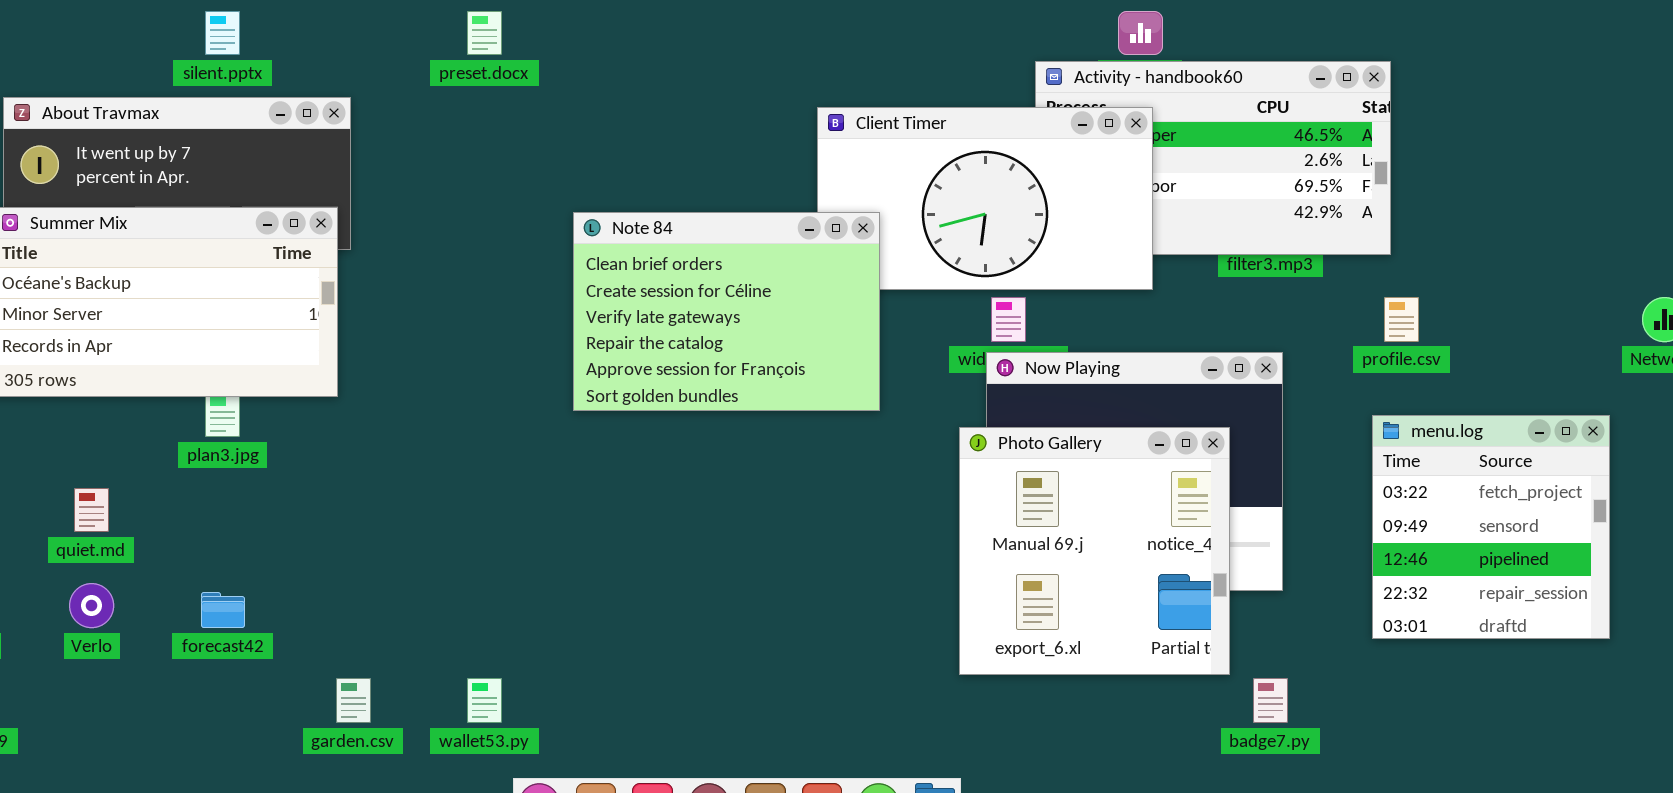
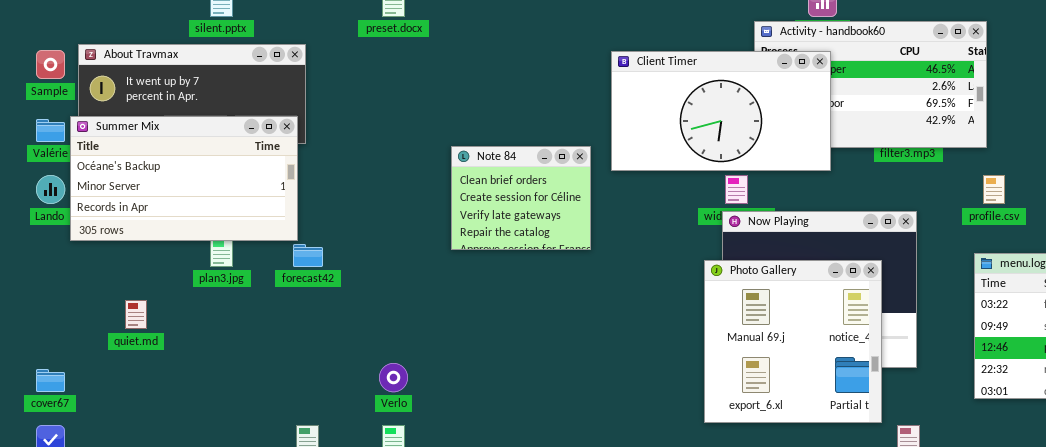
Note 84: [573,212,880,411] -> [451,146,591,250], resized
Verlo: [69,583,114,628] -> [379,363,408,392], moved
forecast42: [201,592,245,628] -> [293,244,323,267], moved

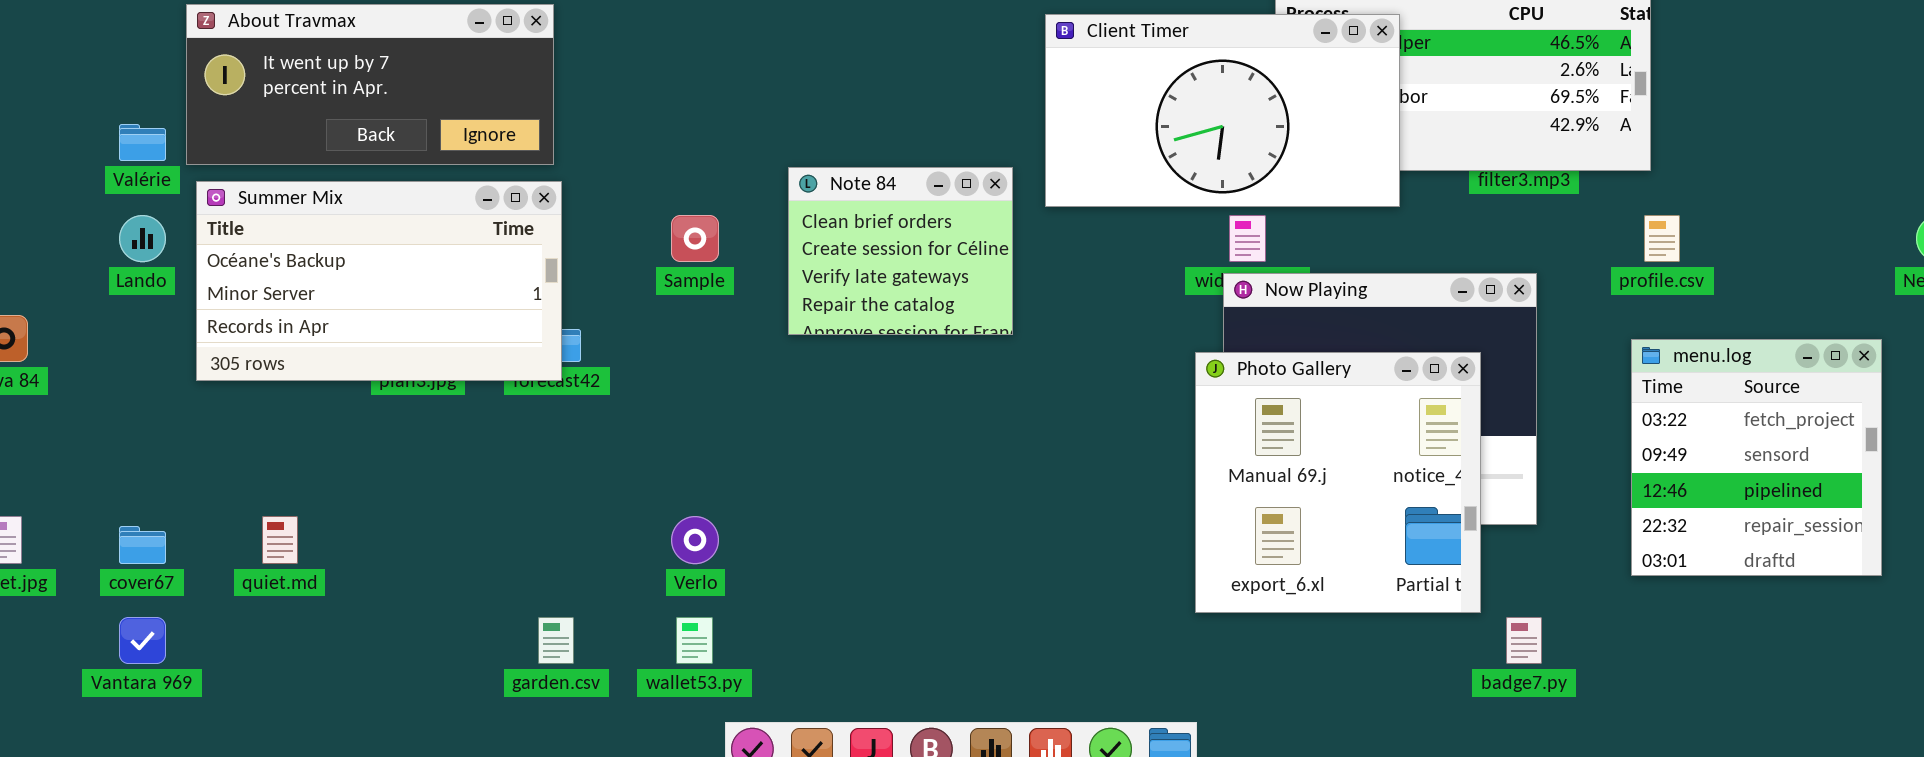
Sample: [36,50,65,79] -> [671,215,719,262], moved
Summer Mix: [70,116,298,241] -> [196,181,562,381], moved
quiet.md: [125,300,147,329] -> [262,516,298,564], moved

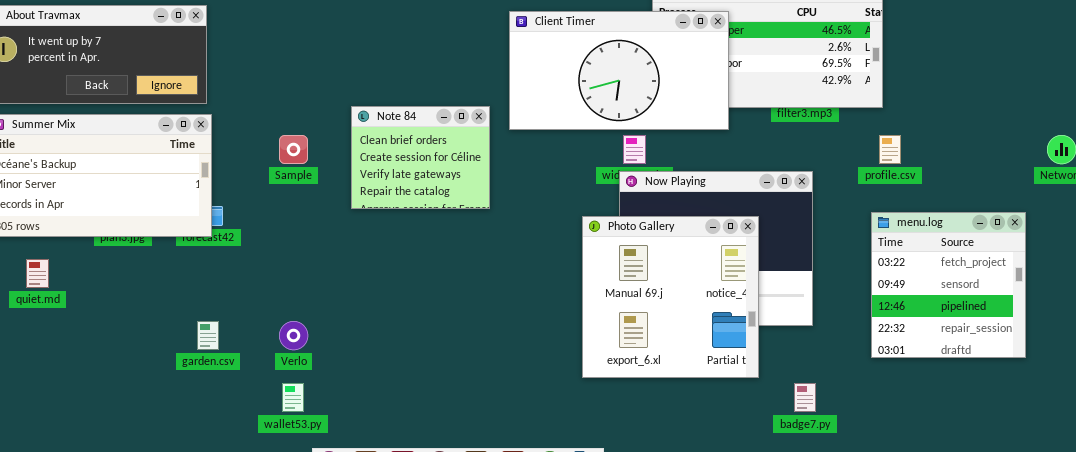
Photo Gallery: [1195,352,1481,613] -> [582,216,759,378], moved
quiet.md: [262,516,298,564] -> [26,259,49,288], moved
garden.csv: [538,617,574,664] -> [197,321,219,350], moved

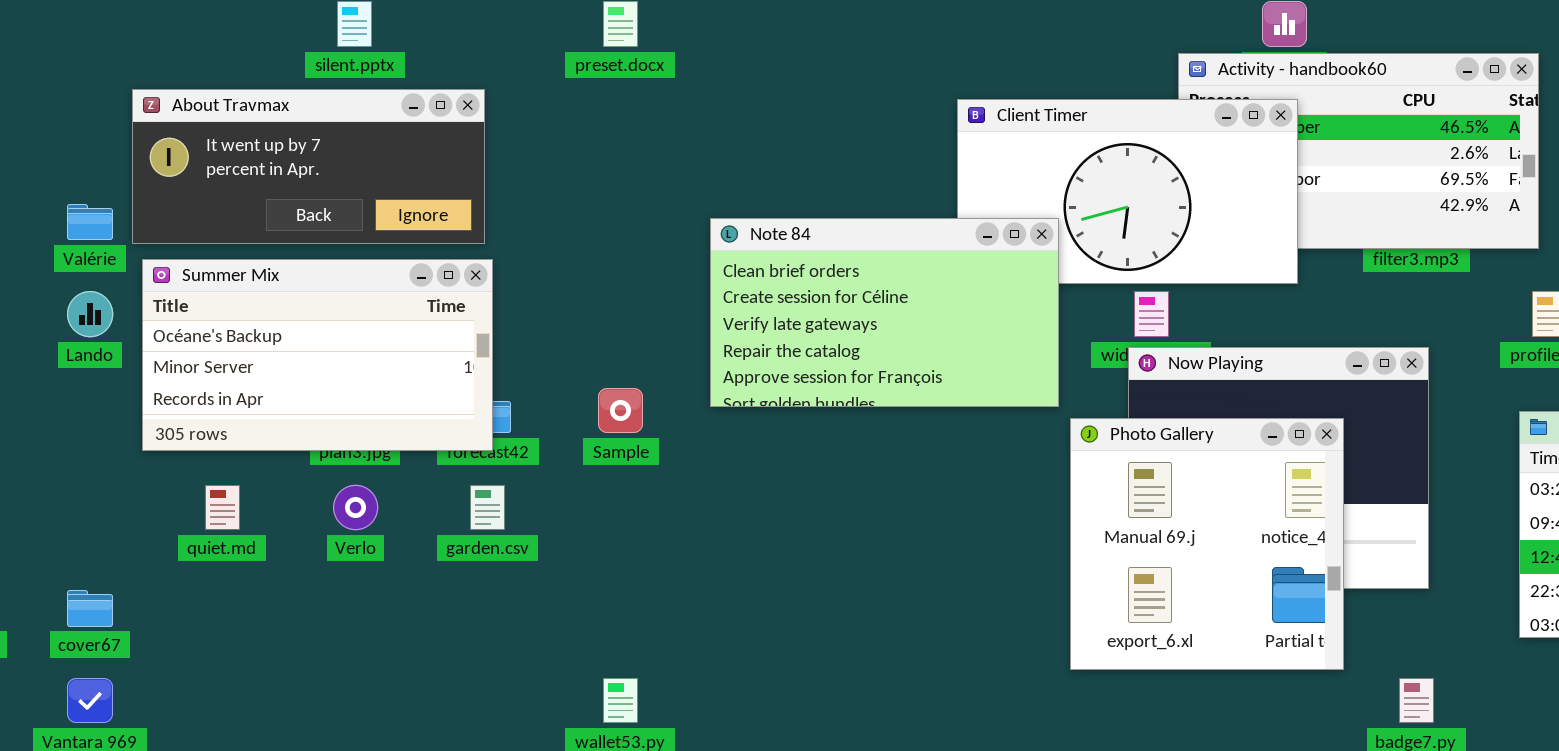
Note 84: [351,106,490,209] -> [710,218,1059,407], resized
Sample: [279,135,308,164] -> [598,388,643,433], moved
garden.csv: [197,321,219,350] -> [470,485,505,530], moved
Verlo: [279,321,308,350] -> [333,485,378,530], moved

